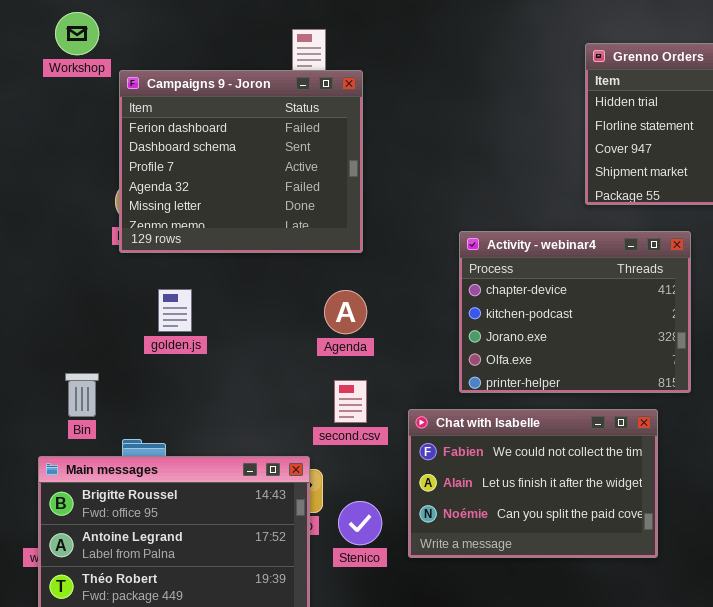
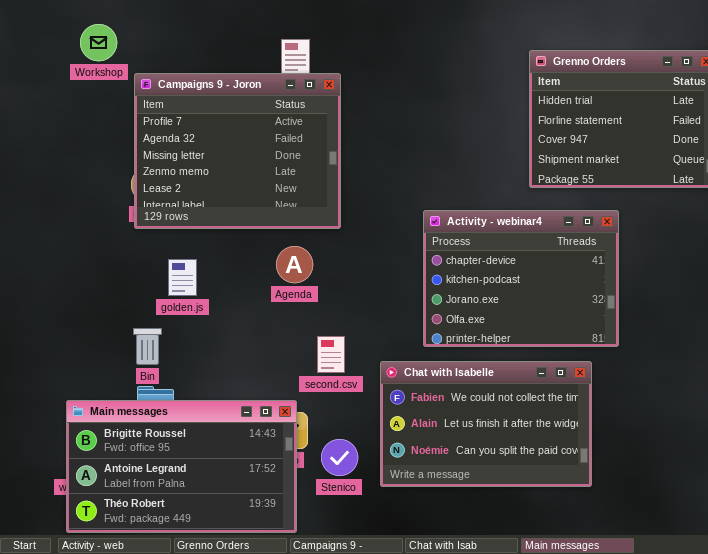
Campaigns 9 - Joron: [119,70,363,253] -> [134,73,341,229], scrolled down 2 rows
Agenda: [324,290,367,334] -> [276,246,313,283], moved
Bin: [65,373,99,417] -> [133,328,162,365], moved

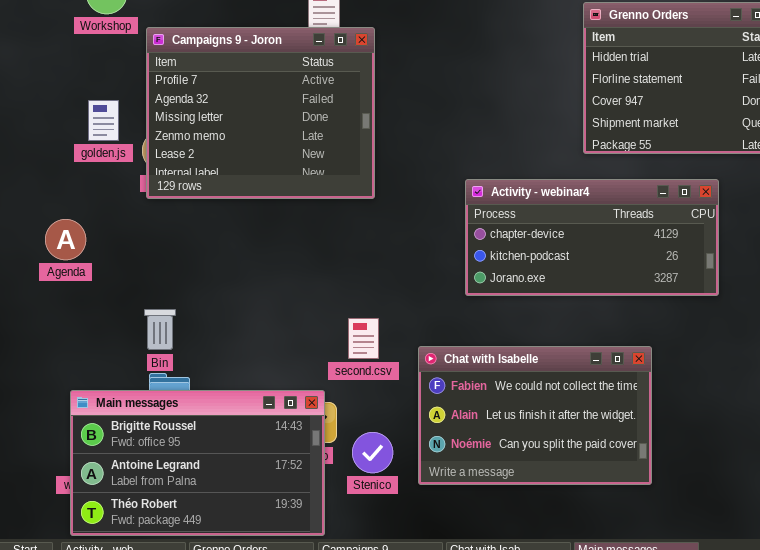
Activity - webinar4: [423,210,619,347] -> [465,179,719,296], resized
Agenda: [276,246,313,283] -> [45,219,86,260], moved
golden.js: [168,259,197,296] -> [88,100,119,141], moved

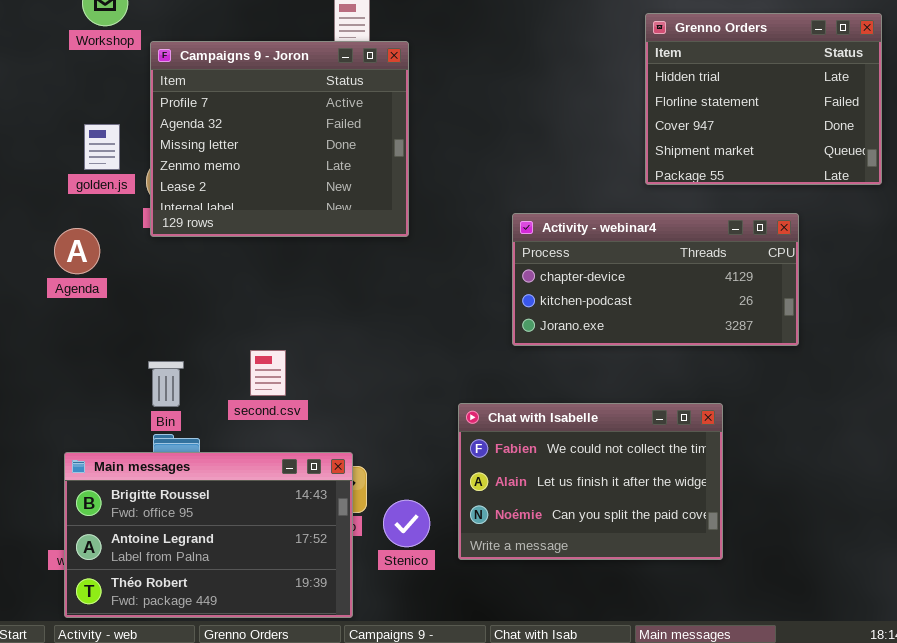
Agenda: [45,219,86,260] -> [54,228,100,274], moved
second.csv: [348,318,379,359] -> [250,350,286,396], moved

